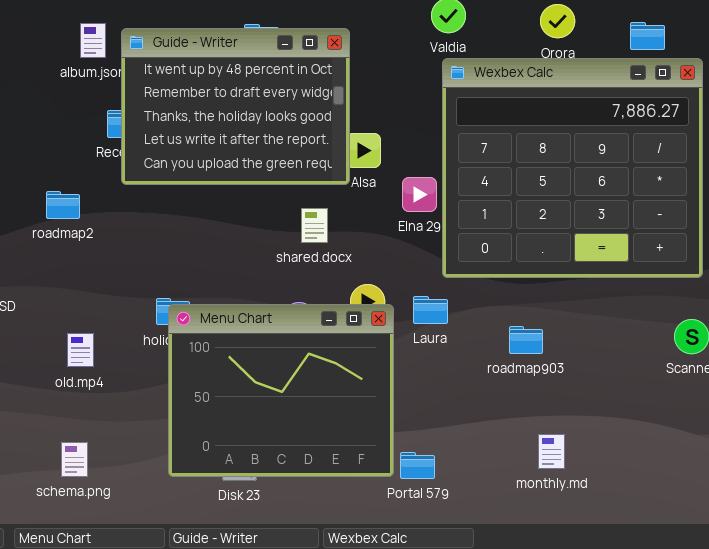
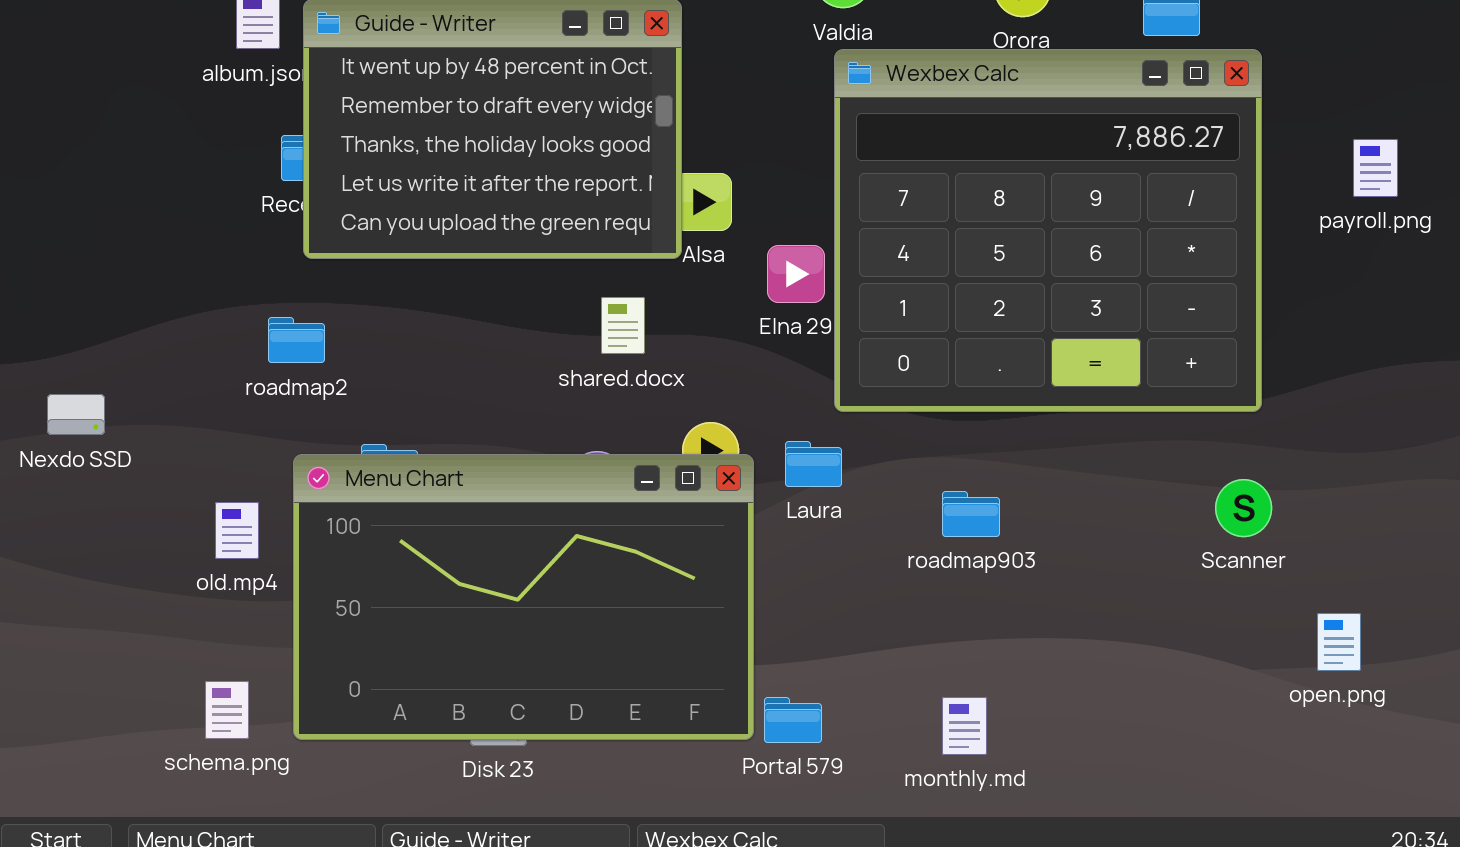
roadmap2: [46,191,80,219] -> [268,317,325,363], moved
Menu Chart: [168,304,394,477] -> [293,454,754,740], resized
monthly.md: [538,434,565,469] -> [942,697,987,755], moved

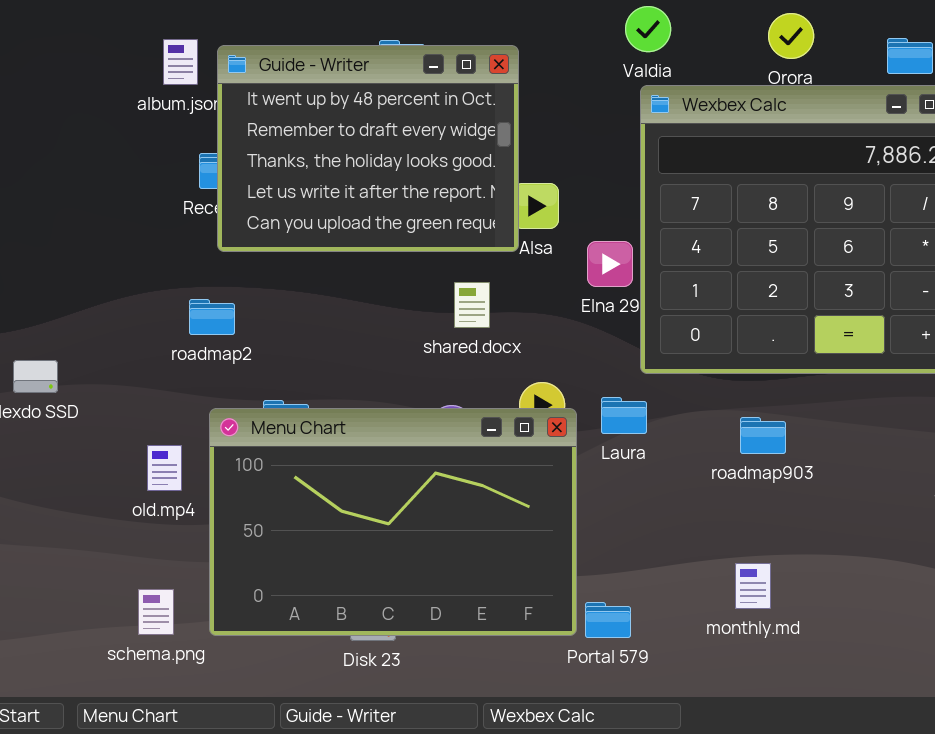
roadmap903: [942,491,1000,537] -> [740,417,786,454], moved
monthly.md: [942,697,987,755] -> [735,563,771,609], moved

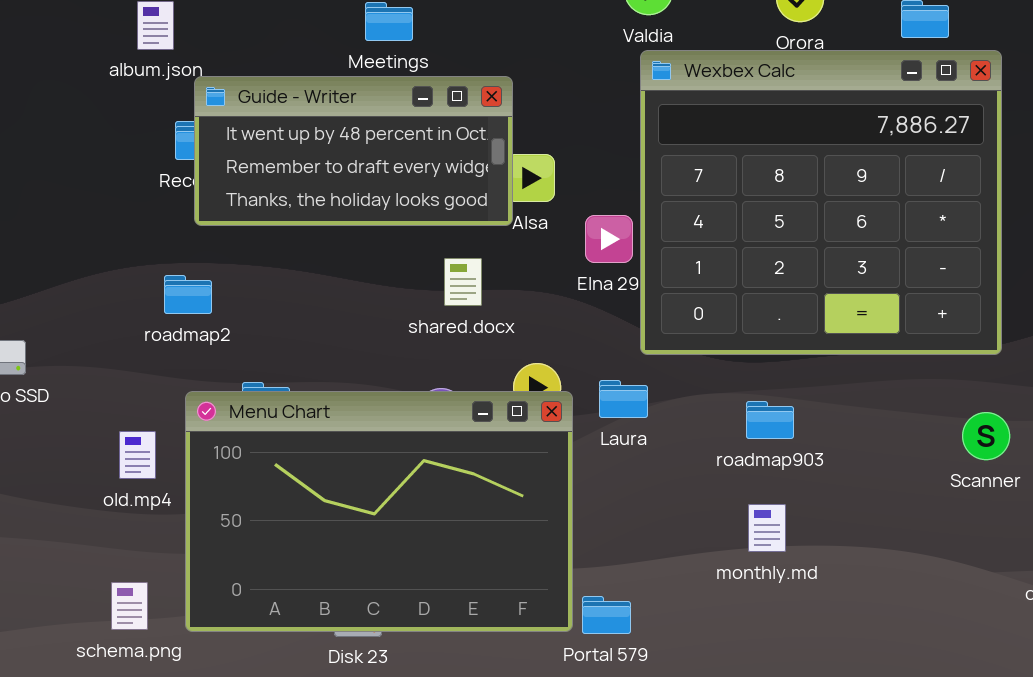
Guide - Writer: [217,45,519,252] -> [194,76,513,226], resized
monthly.md: [735,563,771,609] -> [748,504,786,552], moved

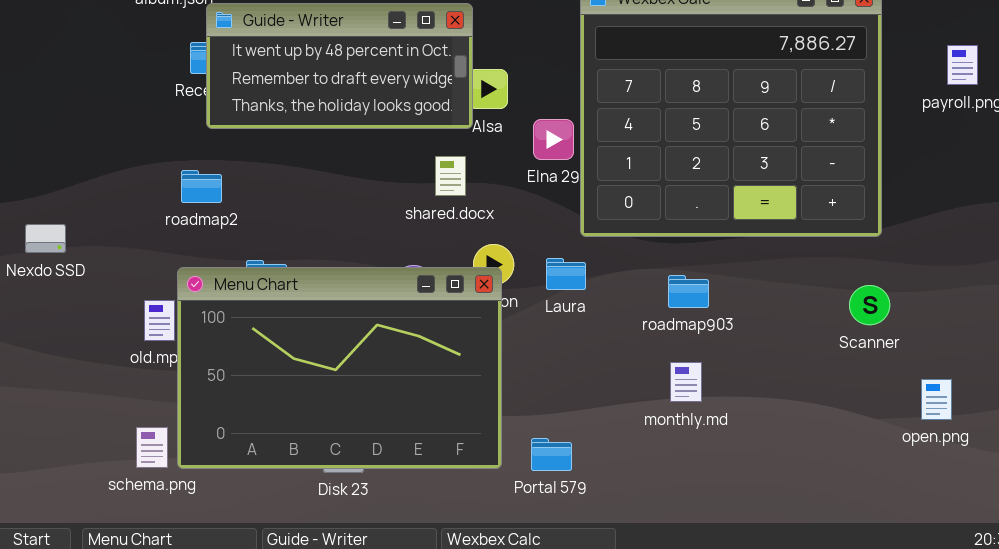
shared.docx: [444,258,482,306] -> [435,156,466,196], moved
Menu Chart: [185,391,573,632] -> [177,267,502,469], moved

